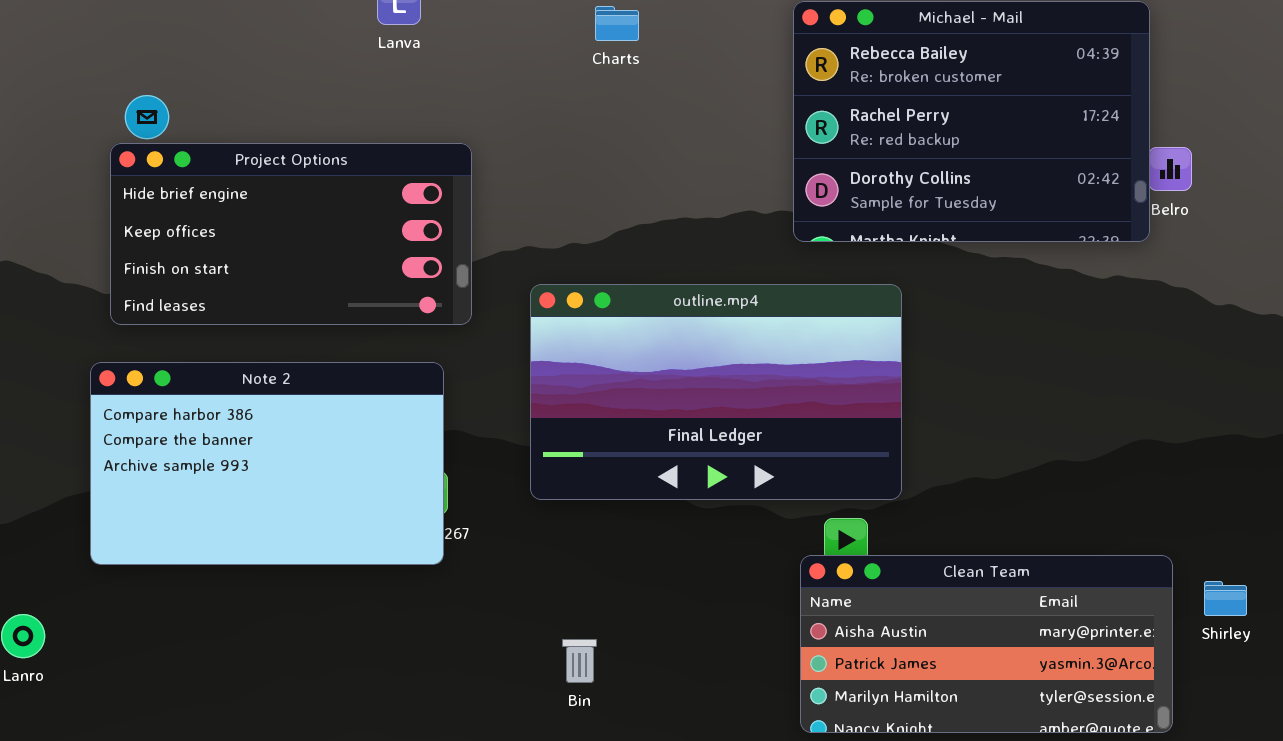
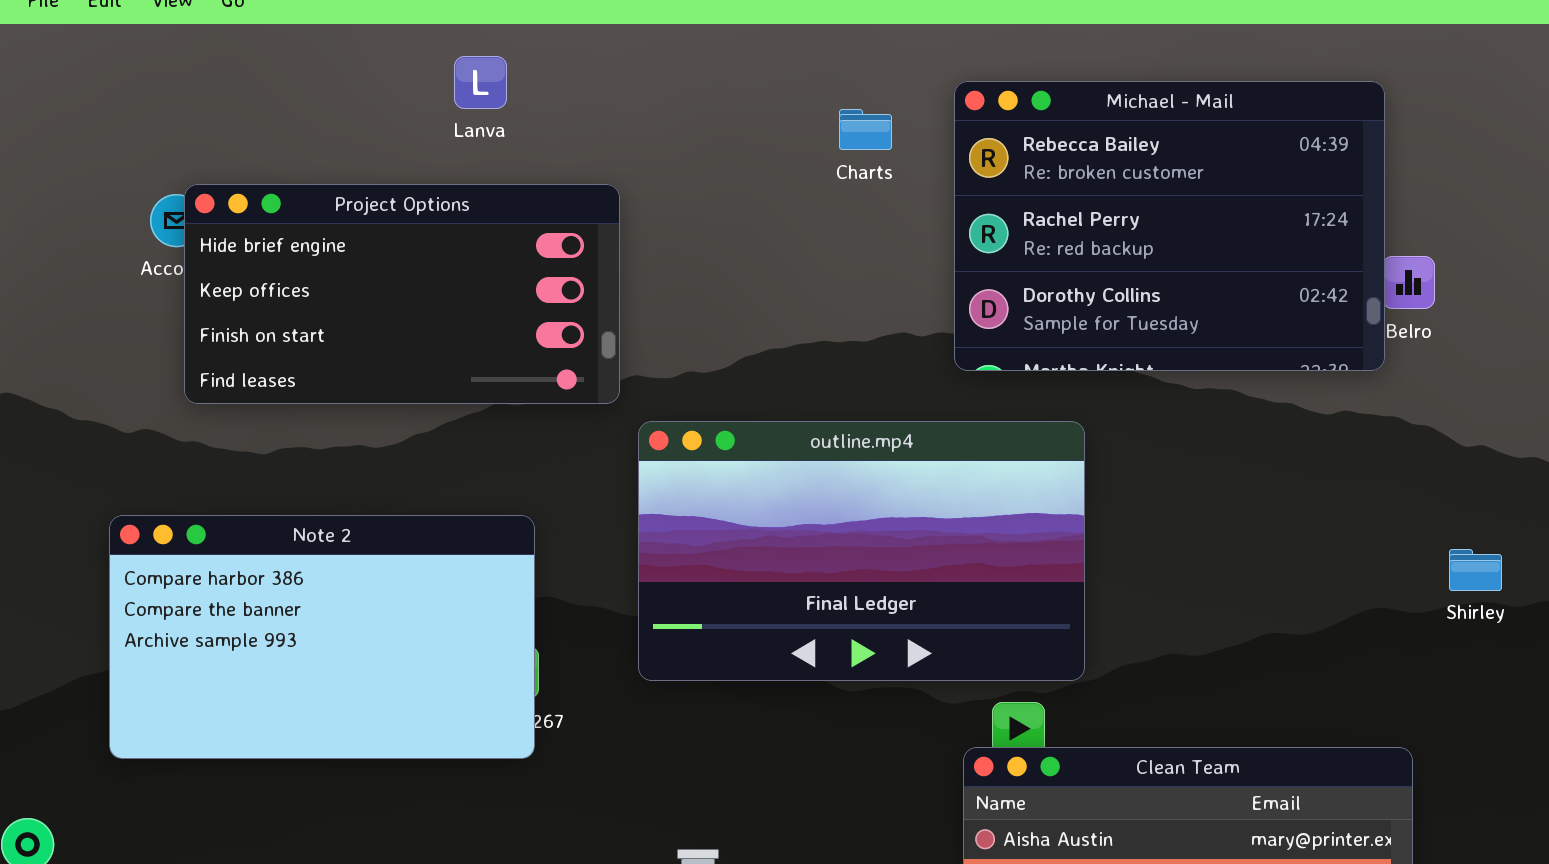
Charts: [595,6,639,41] -> [839,109,892,150], moved
Project Options: [110,143,472,325] -> [184,184,620,404], moved
Shirley: [1204,581,1247,616] -> [1449,549,1502,591], moved

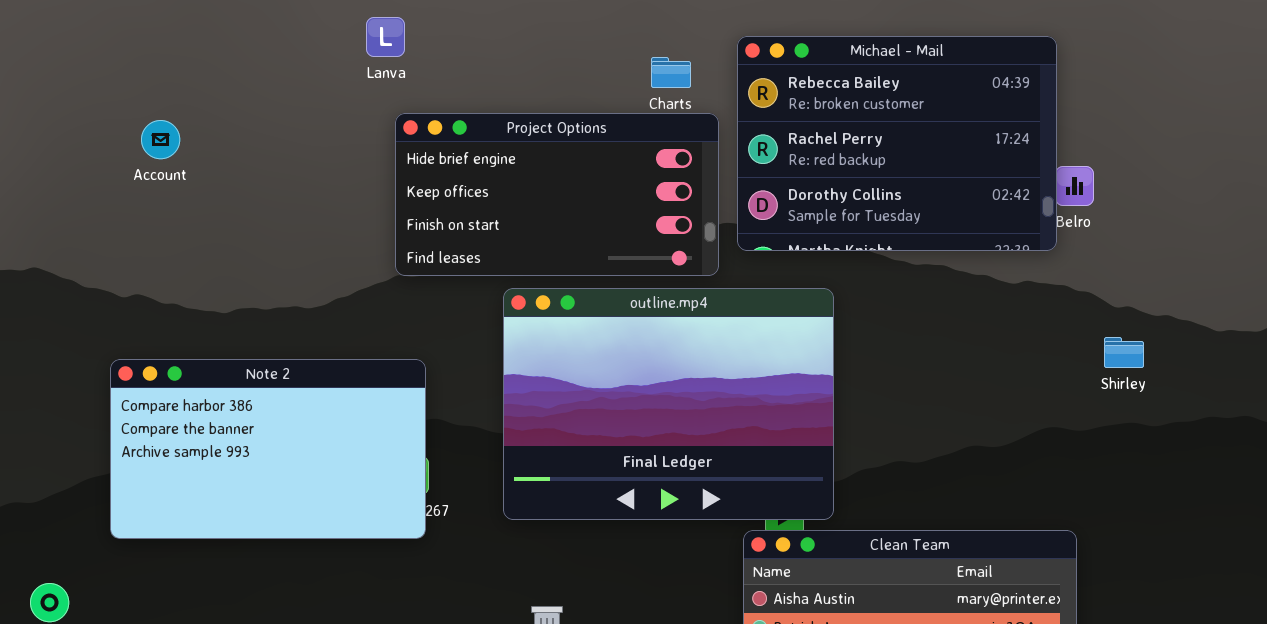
Project Options: [184,184,620,404] -> [395,113,719,276], moved
outline.mp4: [638,421,1085,681] -> [503,288,834,520], resized
Shirley: [1449,549,1502,591] -> [1104,337,1144,368], moved

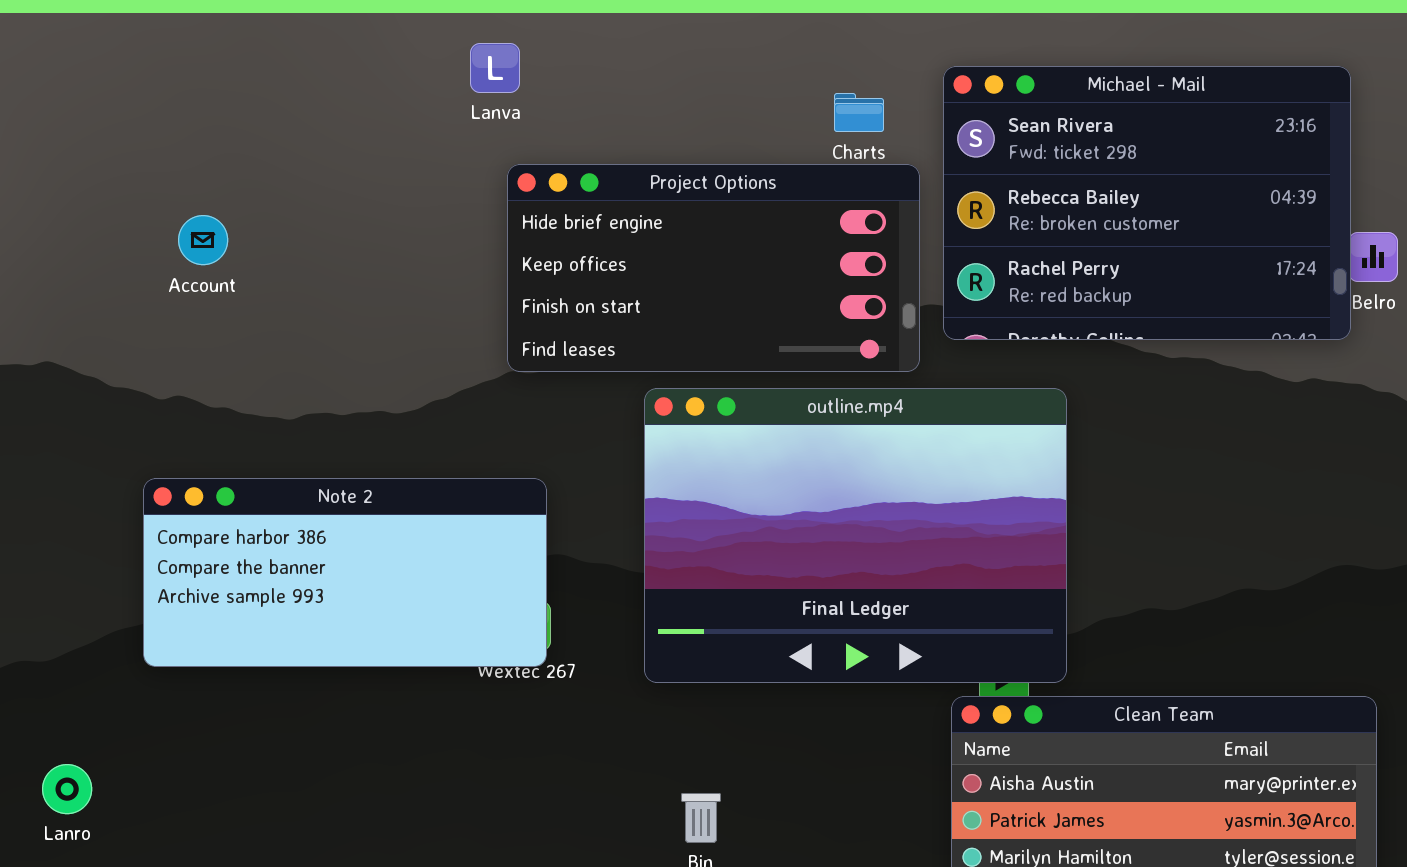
Michael - Mail: [737,36,1057,251] -> [943,66,1351,340], scrolled up 1 row
Account: [141,120,180,159] -> [178,215,228,265], moved
Note 2: [110,359,426,539] -> [143,478,547,667], resized

